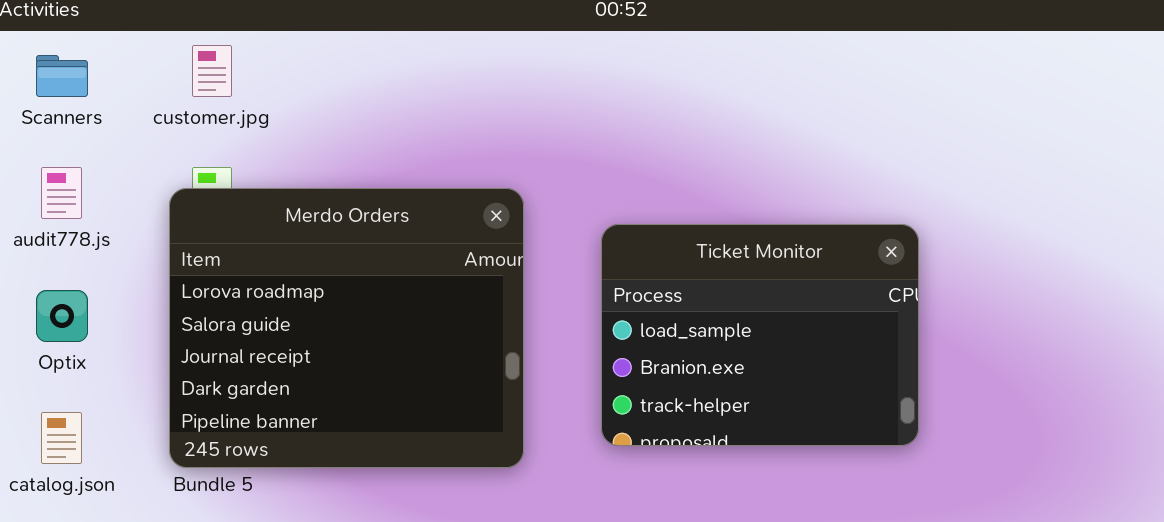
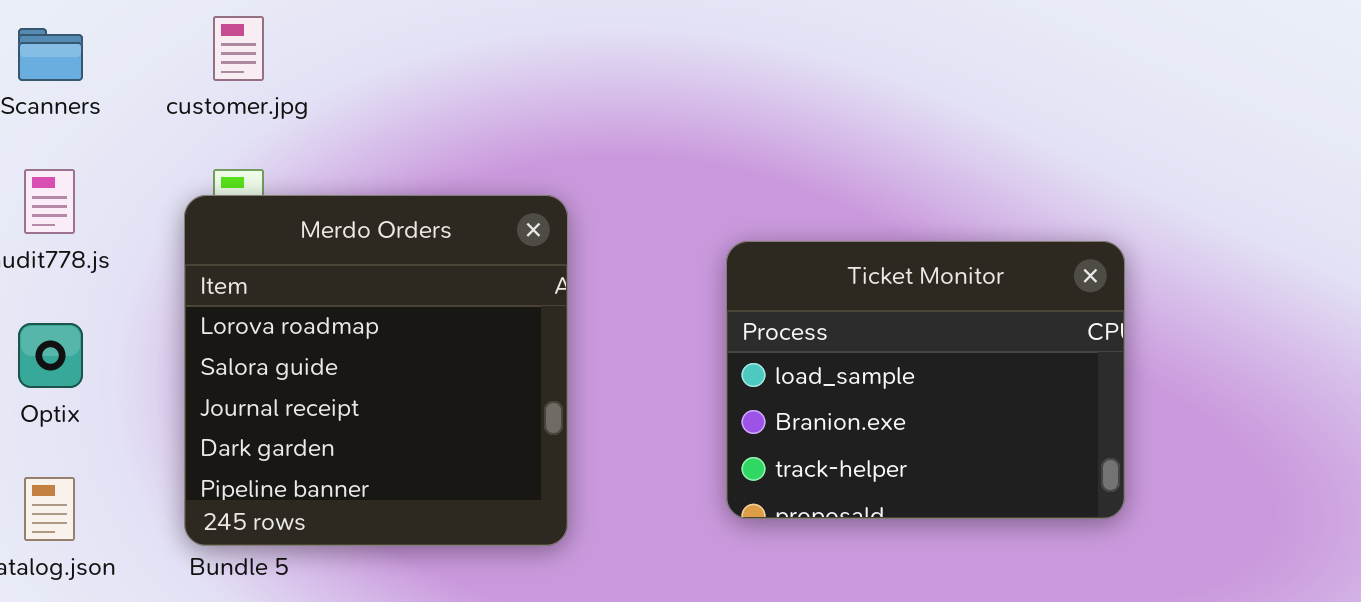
Merdo Orders: [169,188,524,468] -> [184,195,568,546], resized

